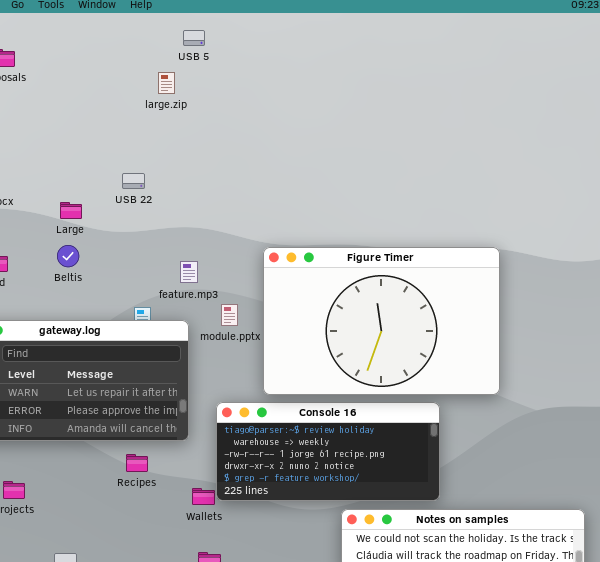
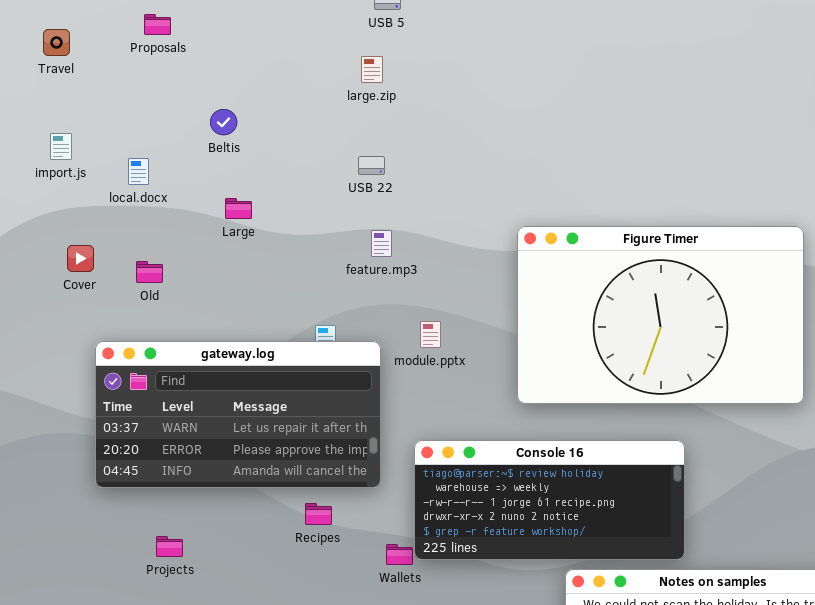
large.zip: [158,72,175,94] -> [361,56,383,83], moved
USB 22: [122,173,145,189] -> [358,156,385,175], moved
Beltis: [57,245,79,267] -> [210,109,237,135], moved
Figure Timer: [263,247,500,395] -> [517,226,804,404], moved
feature.mp3: [180,261,198,283] -> [371,230,392,257], moved

